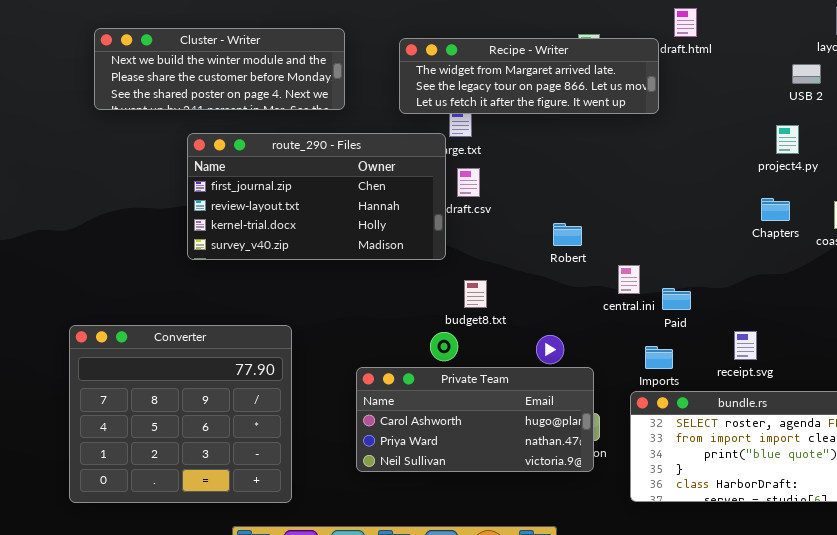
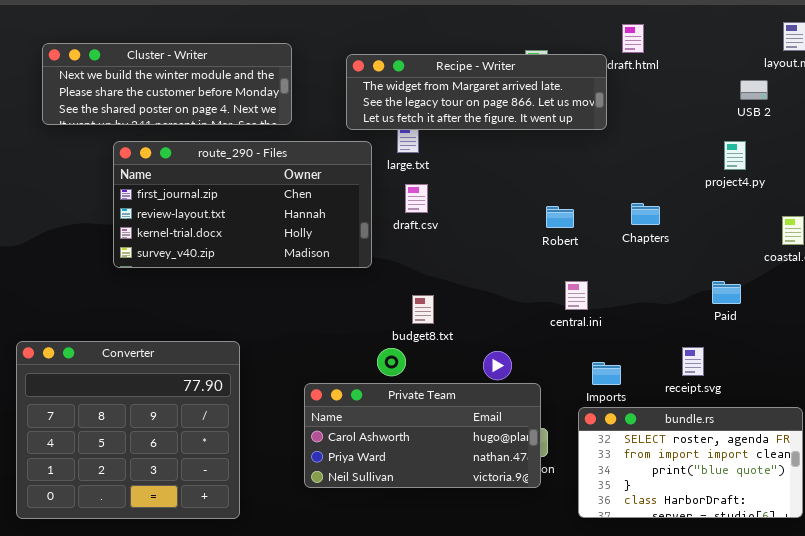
route_290 - Files: [187,133,446,260] -> [113,141,372,268], moved
Chapters: [761,198,790,221] -> [631,203,660,225], moved
Robert: [553,223,582,246] -> [546,206,574,228], moved
Paid: [662,288,691,310] -> [712,281,741,304], moved

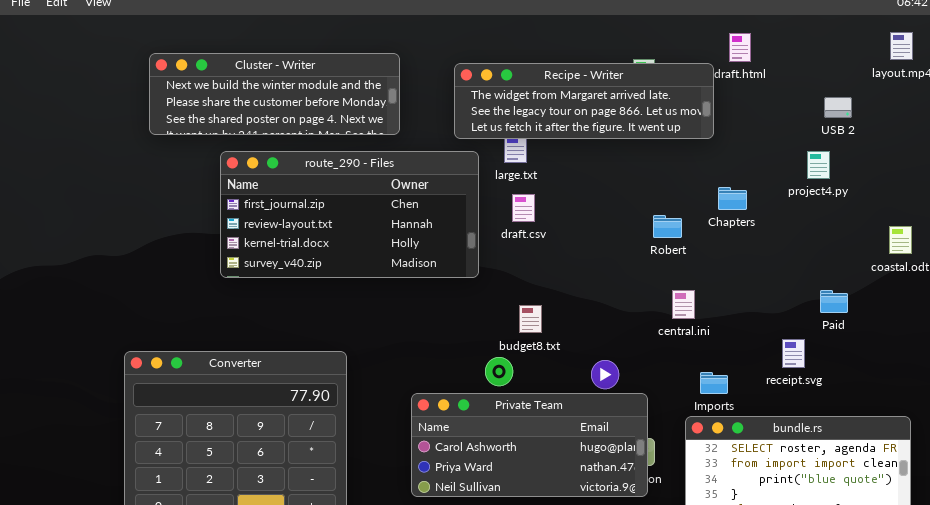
USB 2: [740,80,768,100] -> [824,97,852,118], moved
project4.py: [724,141,746,170] -> [807,151,830,179], moved
Chapters: [631,203,660,225] -> [718,187,747,210], moved
receipt.svg: [682,347,704,376] -> [782,339,805,368], moved

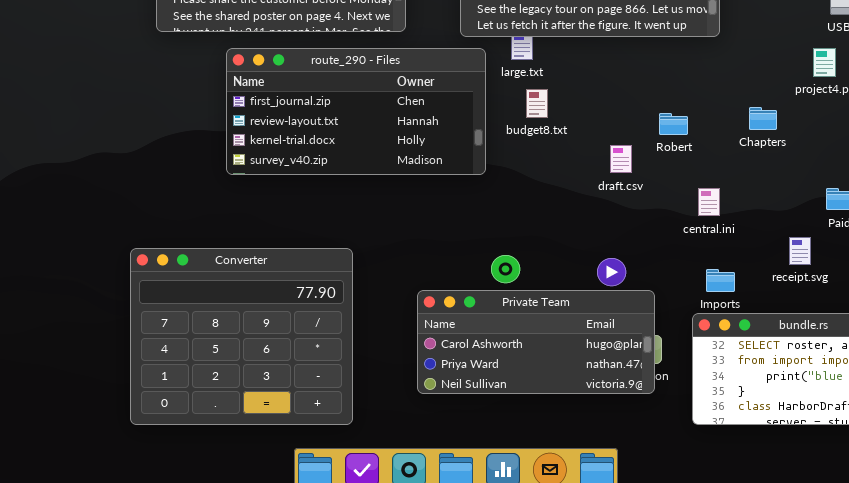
Chapters: [718,187,747,210] -> [749,107,777,130], moved
draft.csv: [512,194,535,222] -> [610,145,632,173], moved
central.ini: [672,290,695,319] -> [698,188,720,216], moved
budget8.txt: [519,305,542,333] -> [526,89,548,118], moved

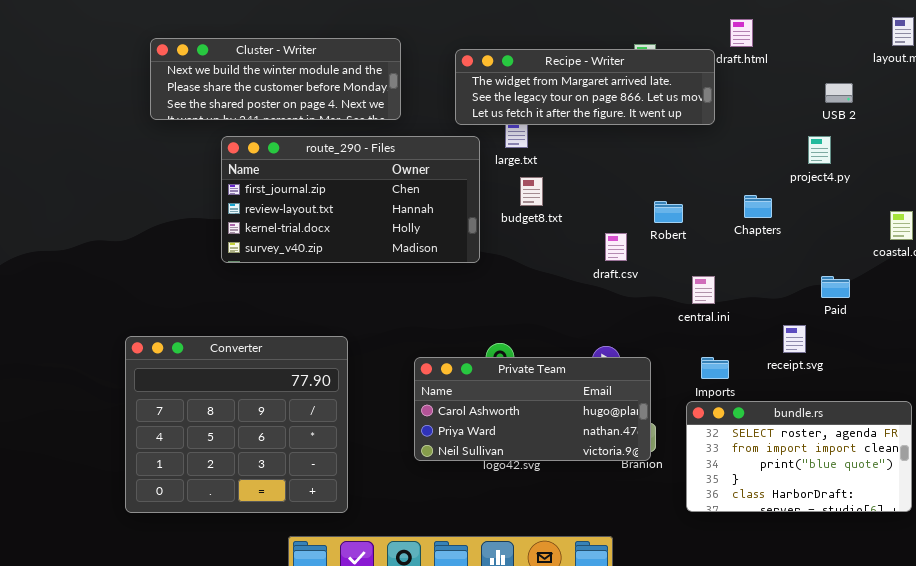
Private Team: [417,290,655,394] -> [414,357,651,461], moved

